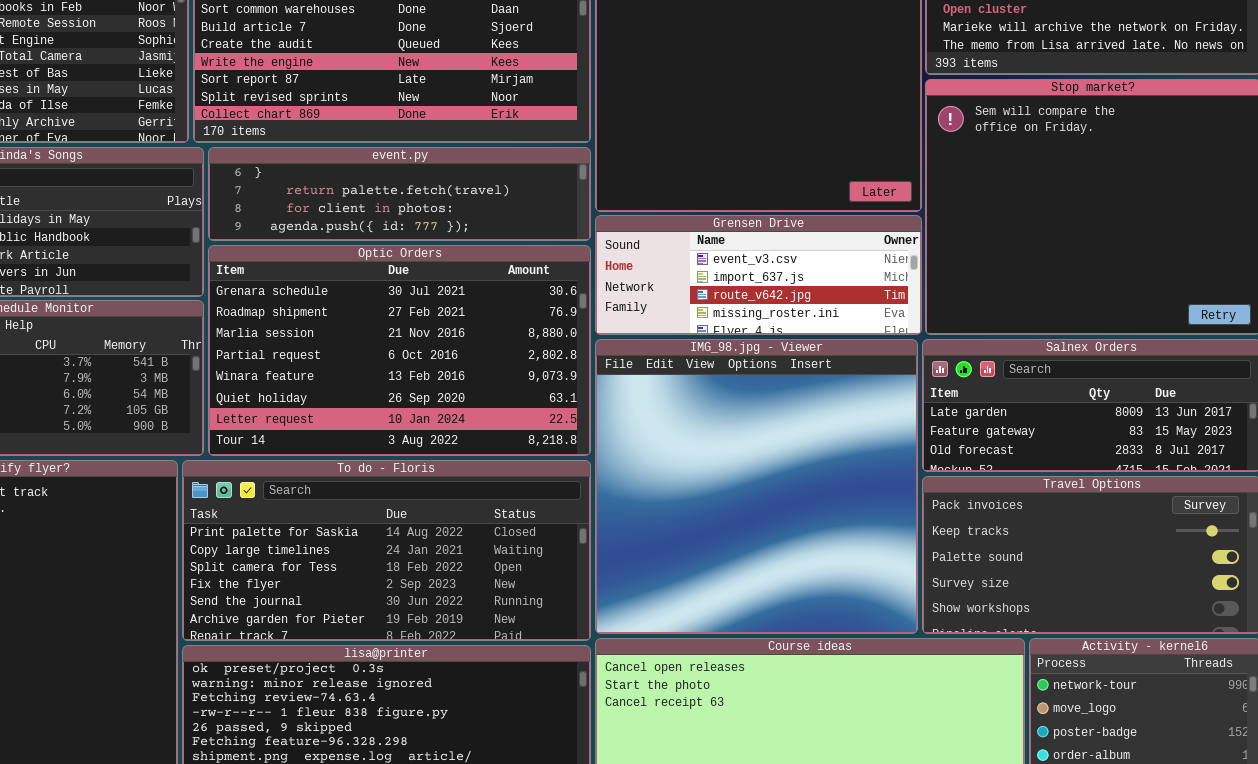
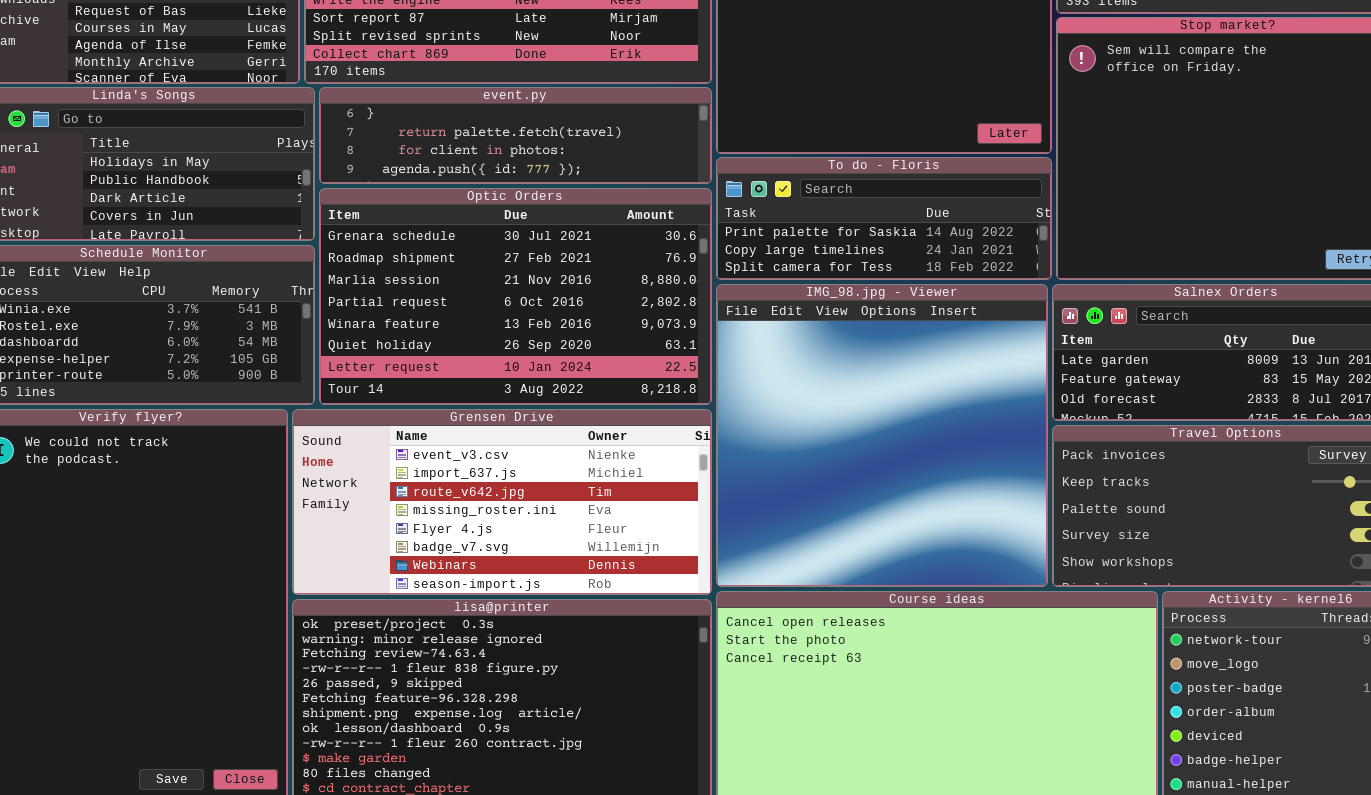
Grensen Drive: [595,215,922,335] -> [292,409,712,595], moved, resized
To do - Floris: [182,460,591,641] -> [716,157,1052,280], moved, resized

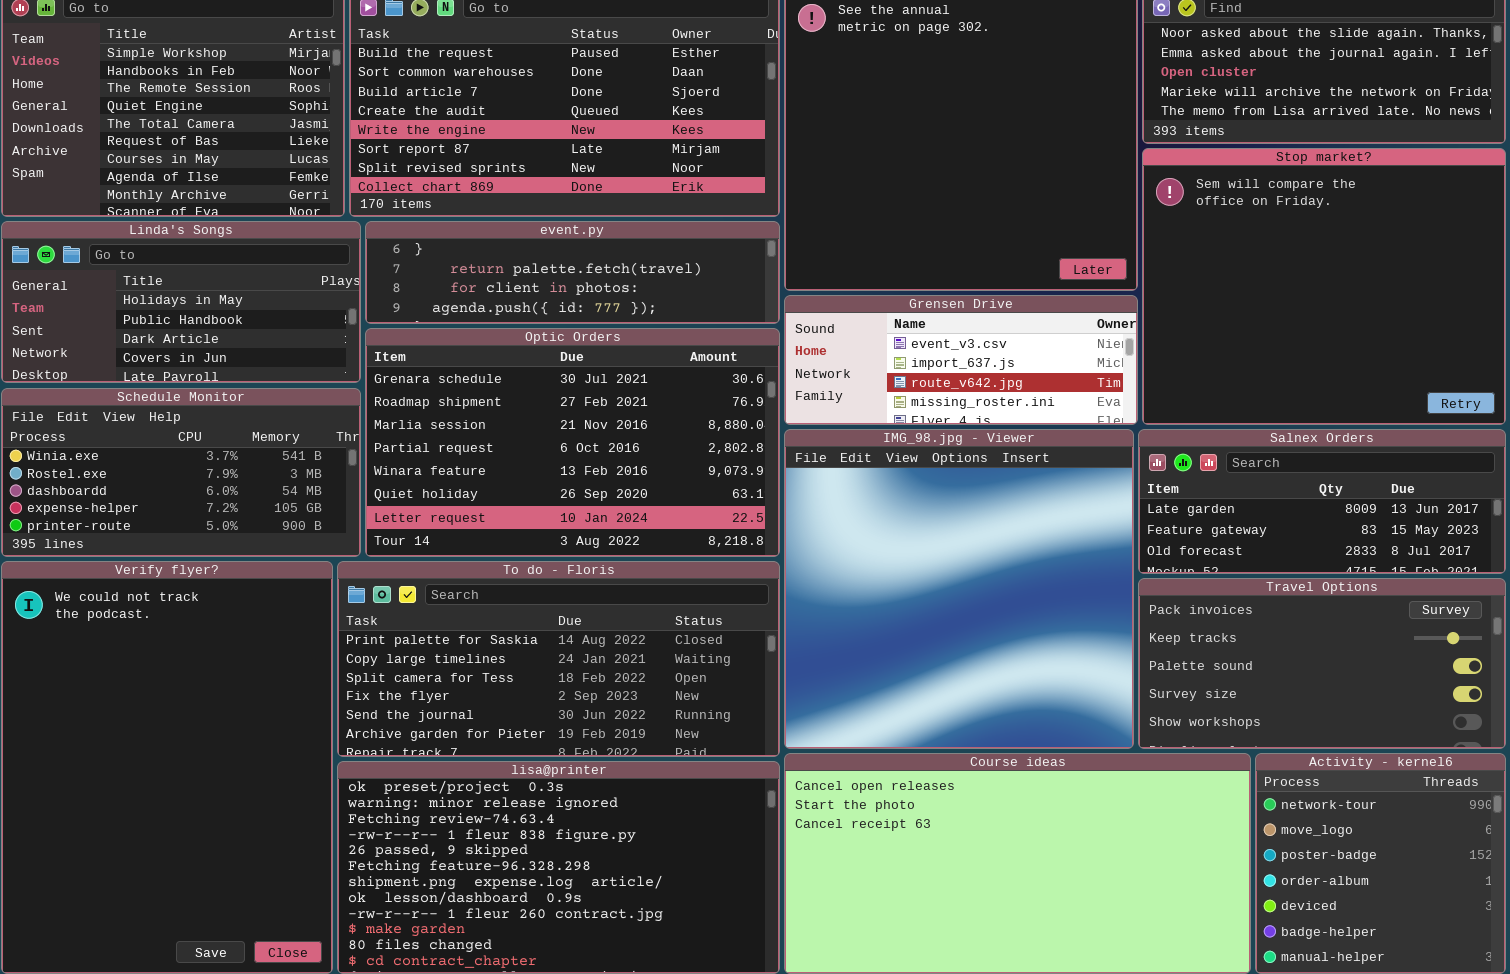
To do - Floris: [716,157,1052,280] -> [337,561,780,757], moved, resized
Grensen Drive: [292,409,712,595] -> [784,295,1138,425], moved, resized

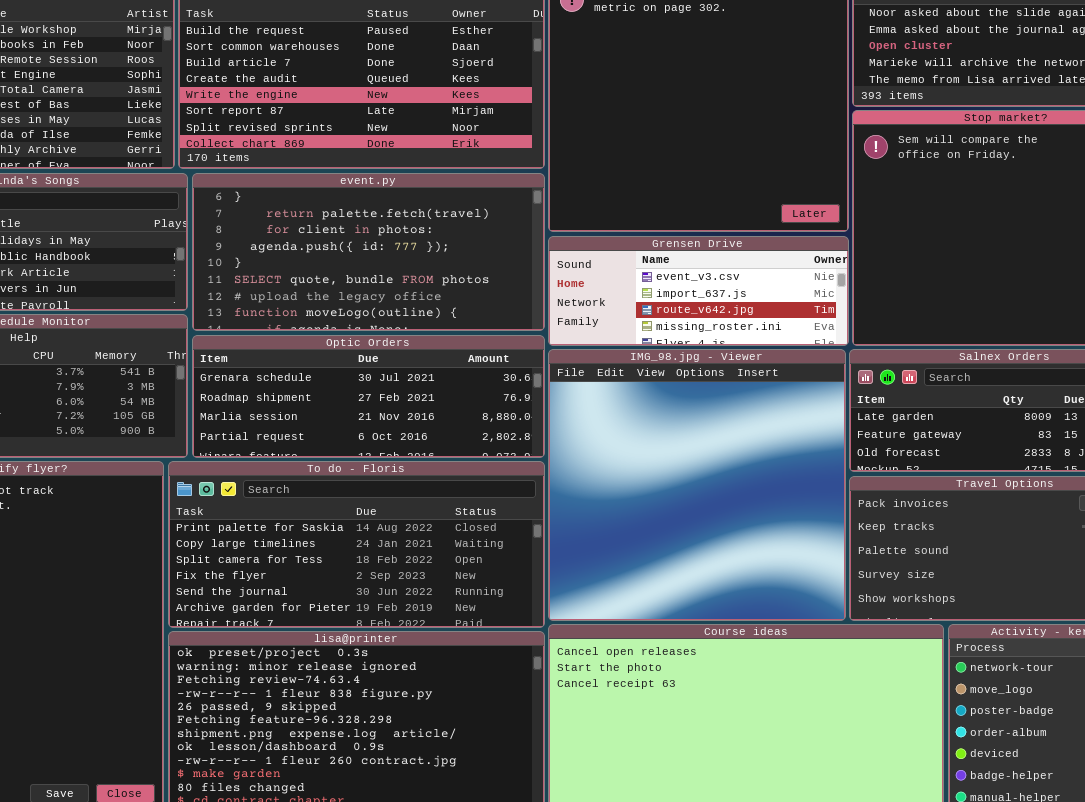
event.py: [365,221,780,324] -> [192,173,545,331], resized
Optic Orders: [365,328,780,557] -> [192,335,545,458], resized

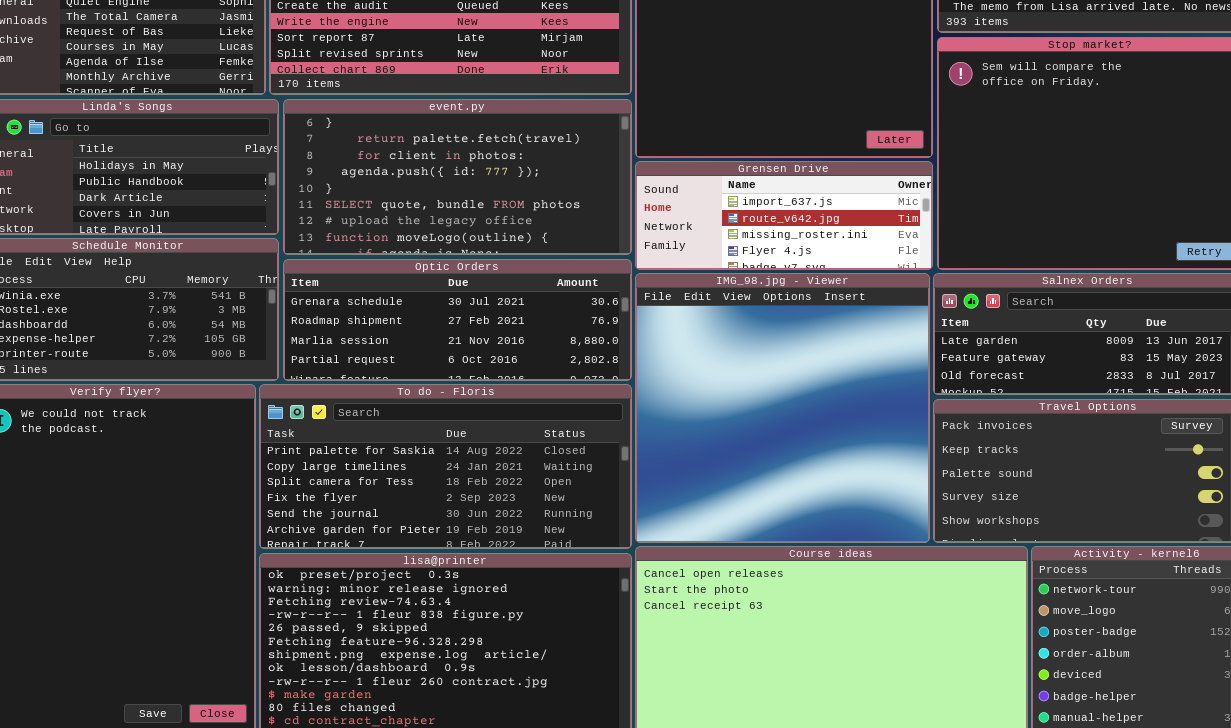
Grensen Drive: [548,236,849,346] -> [635,161,933,270], scrolled down 1 row

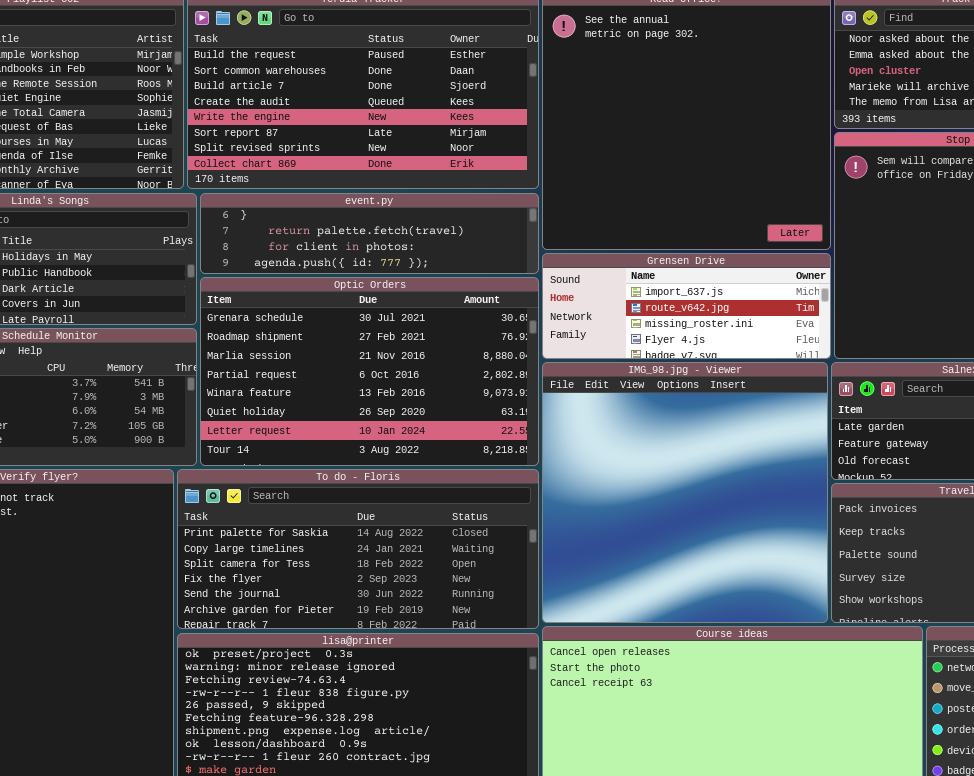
event.py: [283,99,632,255] -> [200,193,539,274], resized
Optic Orders: [283,259,632,381] -> [200,277,539,466], resized

